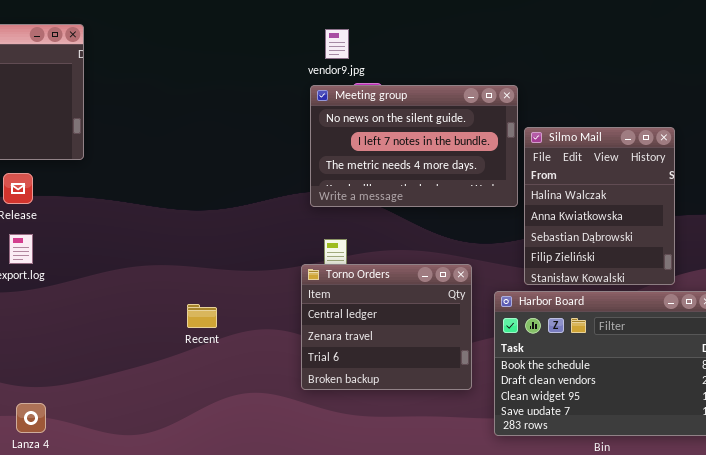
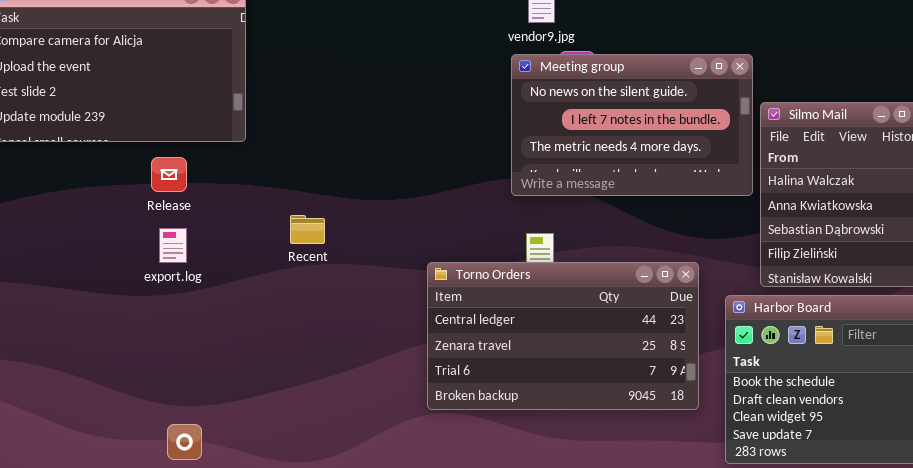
Torno Orders: [301,264,472,390] -> [427,262,699,410], resized
Recent: [187,304,217,328] -> [290,215,325,244], moved

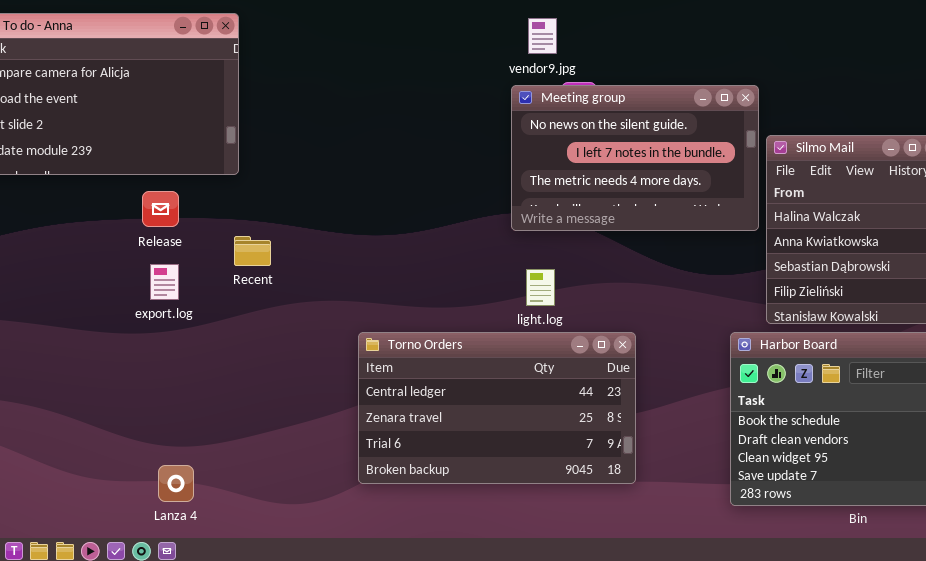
Recent: [290,215,325,244] -> [234,236,271,266], moved
Torno Orders: [427,262,699,410] -> [358,332,636,484], moved

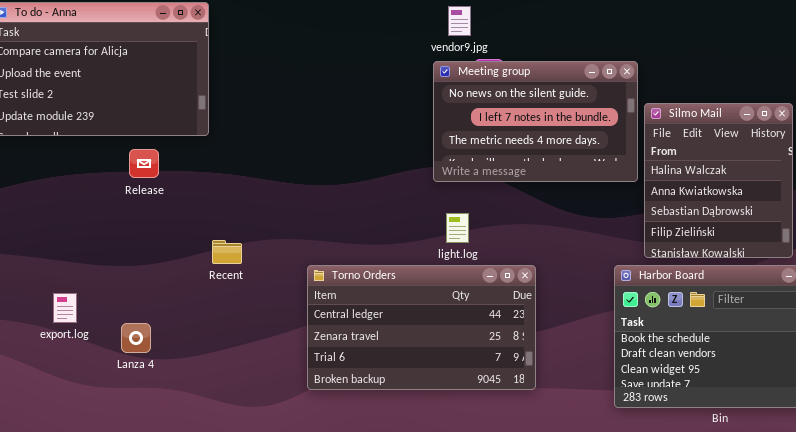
Recent: [234,236,271,266] -> [212,240,242,264], moved
export.log: [150,264,179,300] -> [53,293,77,323], moved
Lanza 4: [158,465,194,502] -> [121,323,151,353], moved

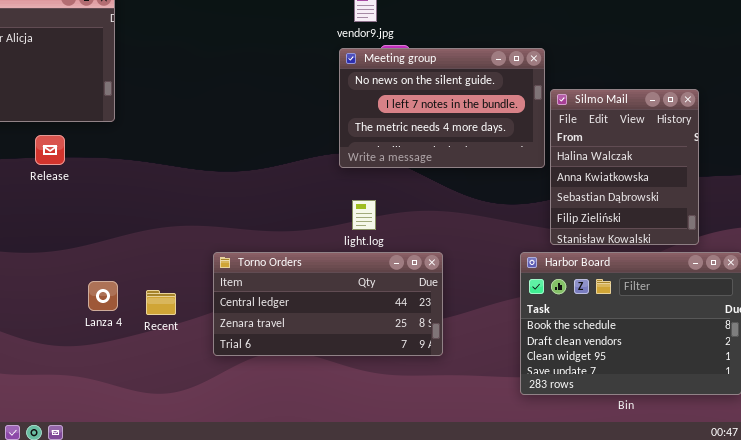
Recent: [212,240,242,264] -> [146,290,176,315], moved
Torno Orders: [307,265,536,390] -> [213,252,443,356], resized
Lanza 4: [121,323,151,353] -> [88,281,118,311], moved

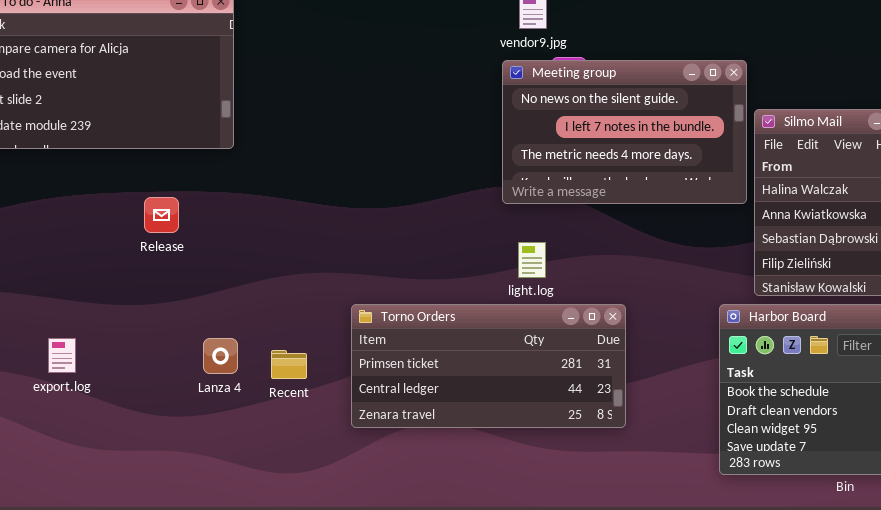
Release: [35,135,65,165] -> [144,197,179,233], moved
Torno Orders: [213,252,443,356] -> [351,304,626,428], scrolled up 1 row

